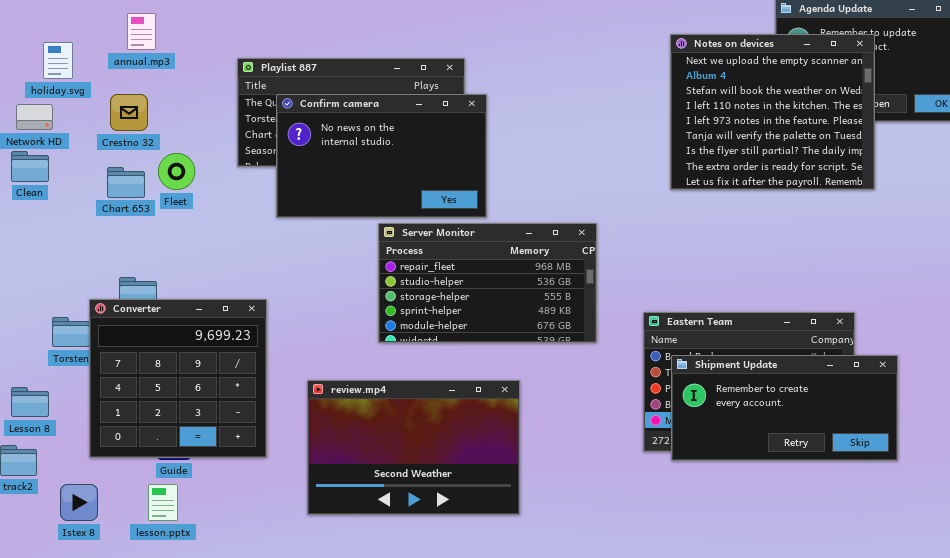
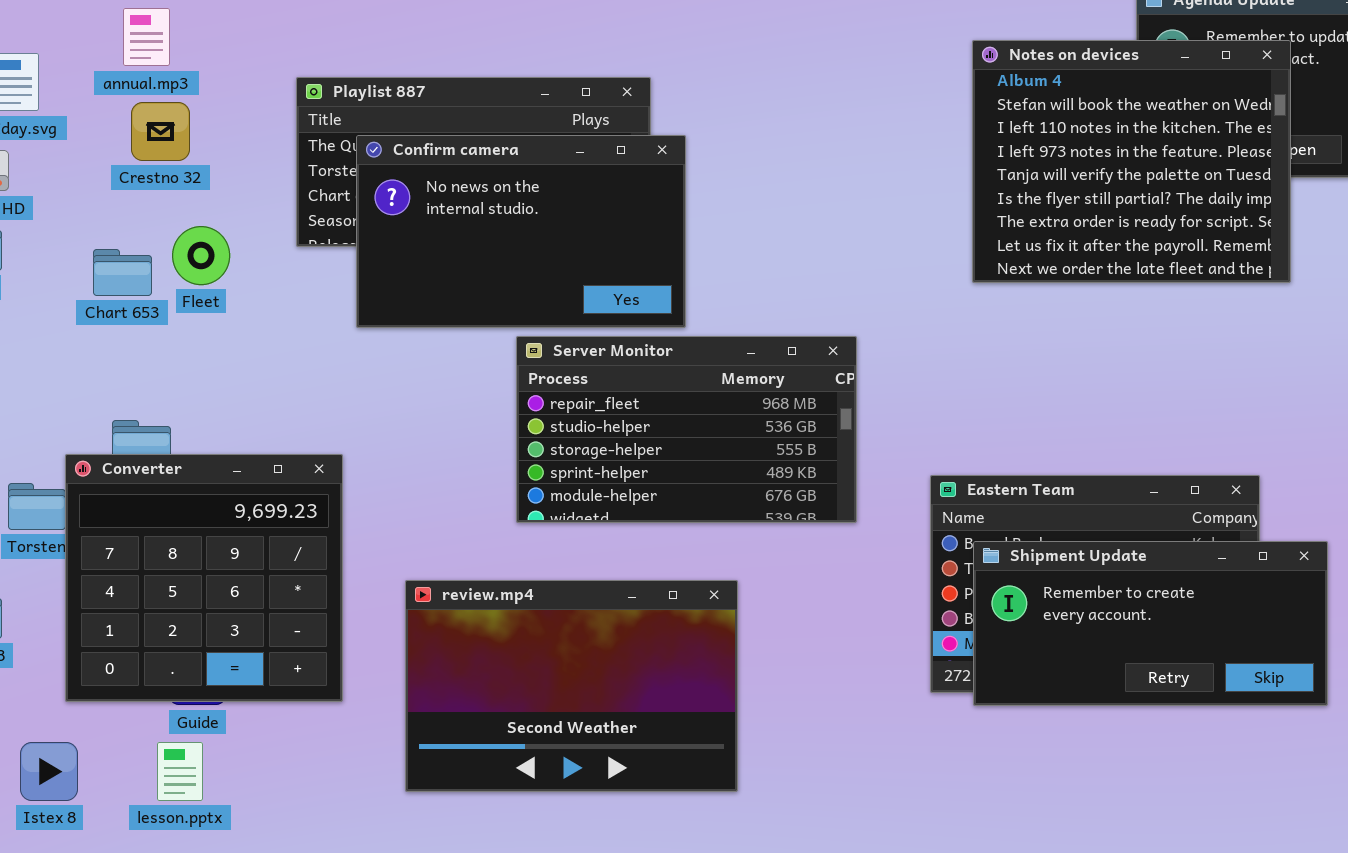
Notes on devices: [670,34,875,190] -> [972,40,1291,283], scrolled down 1 row
Crestno 32: [110,94,148,131] -> [131,102,190,161], moved

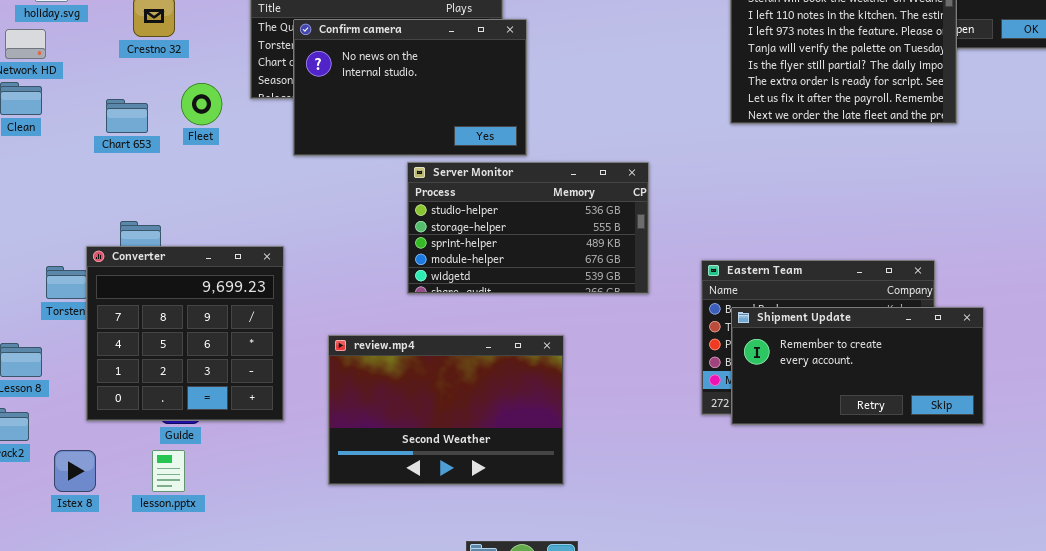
Fleet: [172,226,230,285] -> [181,83,222,125], moved
Server Monitor: [516,336,857,523] -> [407,162,649,294], scrolled down 1 row

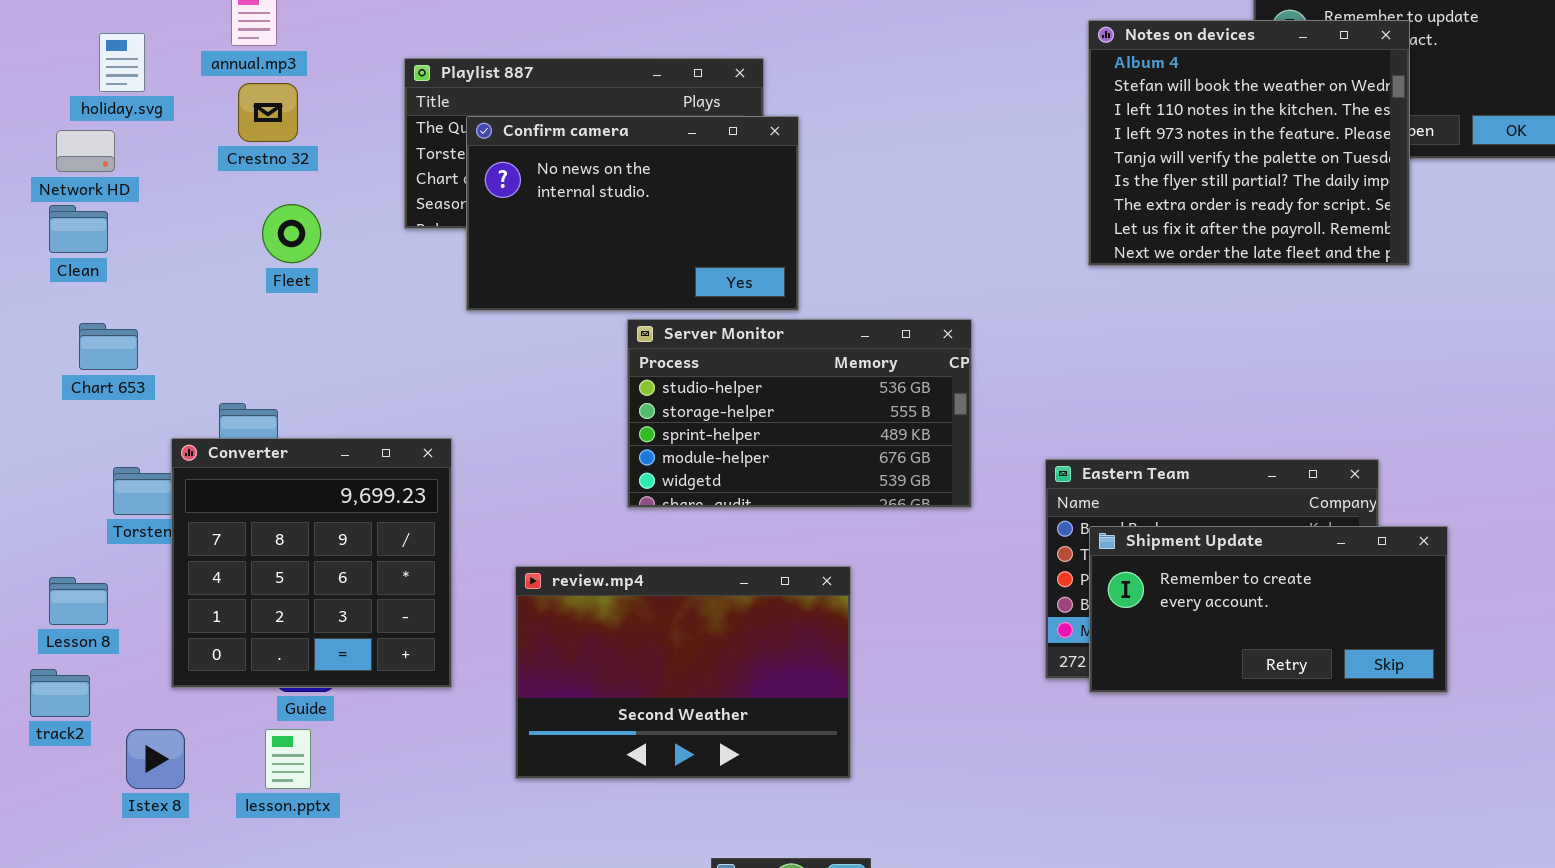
Fleet: [181,83,222,125] -> [262,204,321,263], moved
Chart 653: [106,99,148,133] -> [79,323,138,370], moved

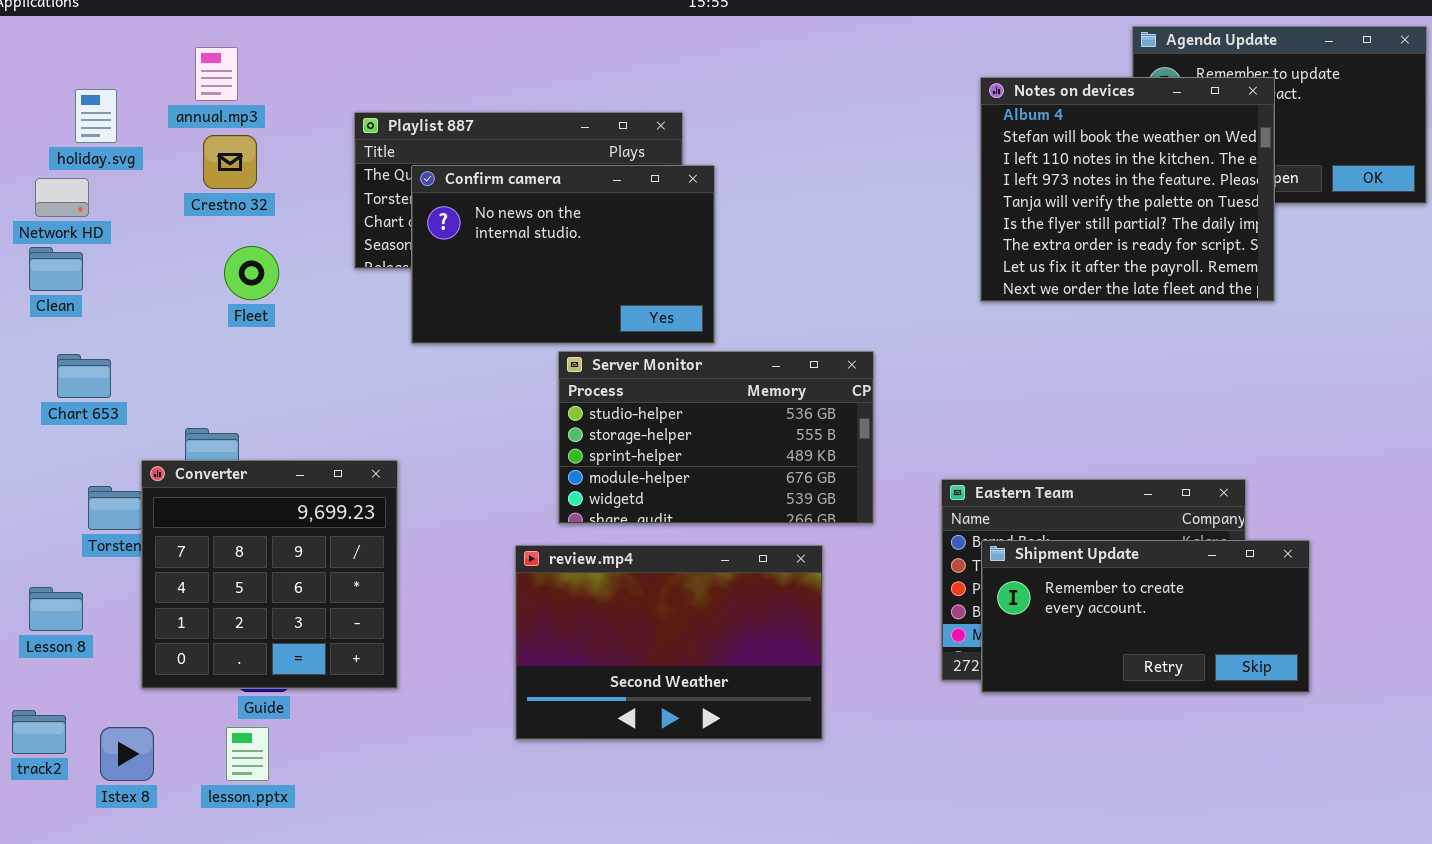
review.mp4: [515,566,851,779] -> [515,545,823,740], moved
track2: [30,669,90,717] -> [12,710,66,754], moved

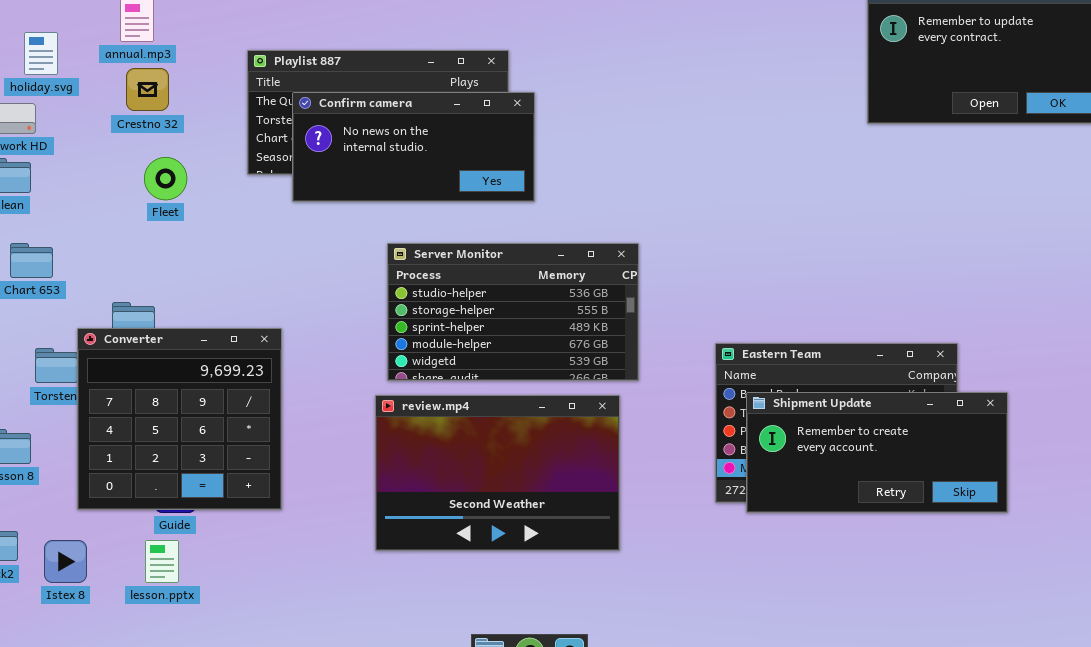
Notes on devices: [980,77,1275,302] -> none, closed
Confirm camera: [411,165,715,344] -> [292,92,535,202], resized
Server Monitor: [558,351,874,524] -> [387,243,639,381], moved

